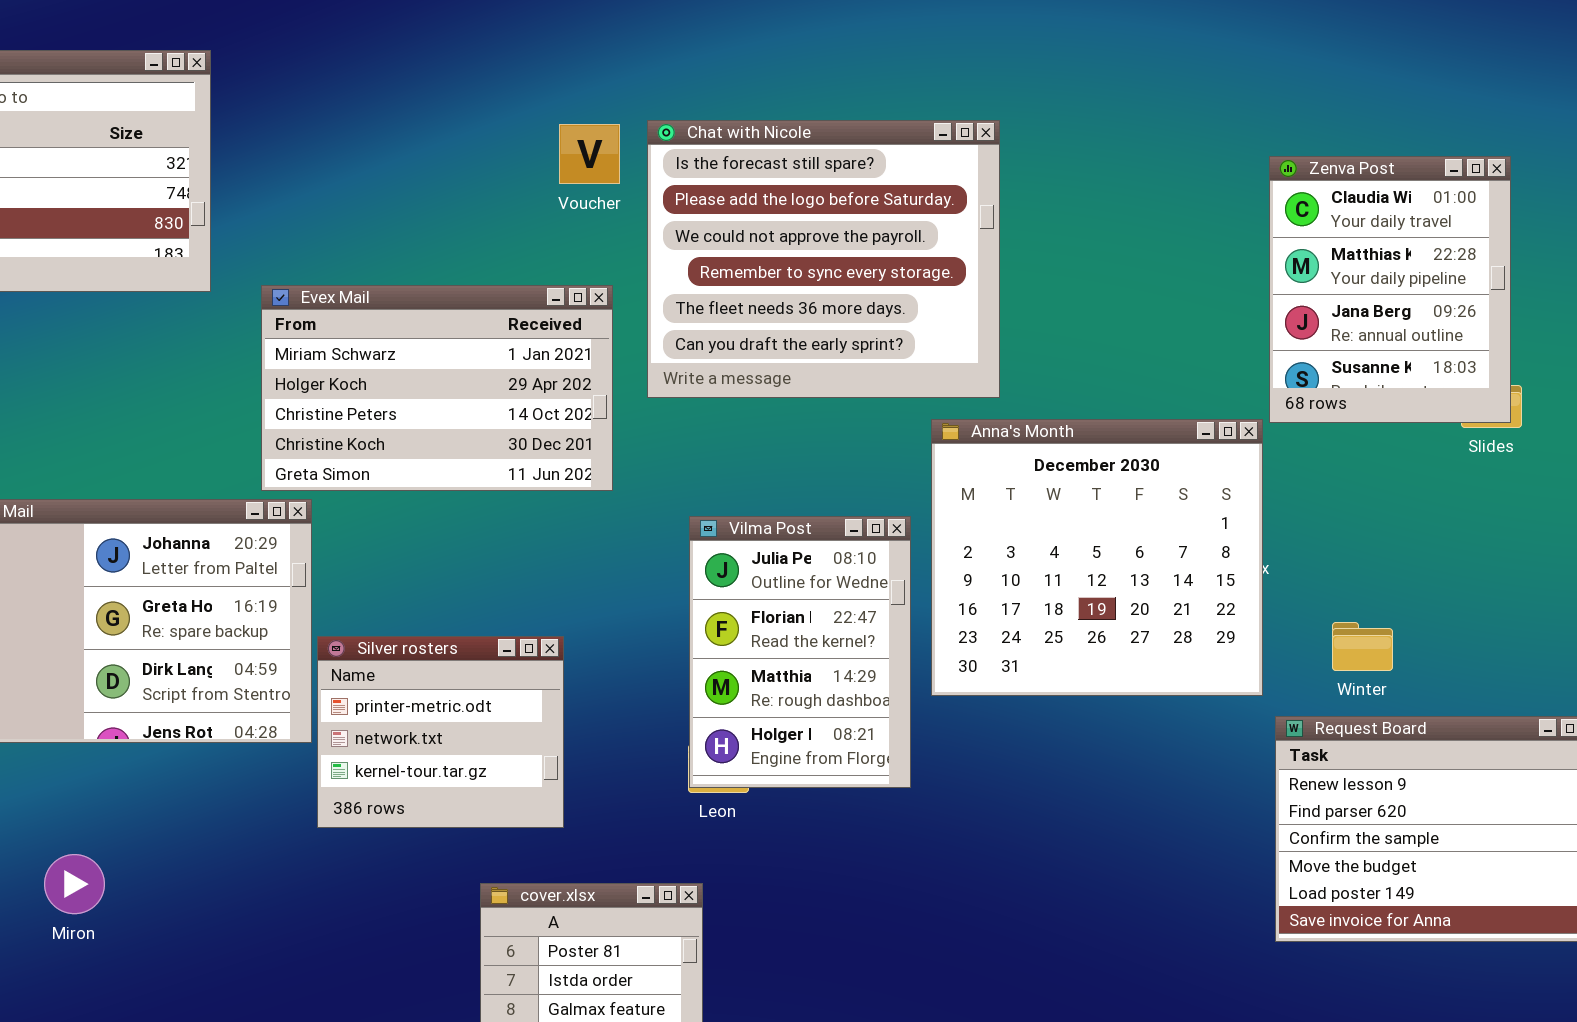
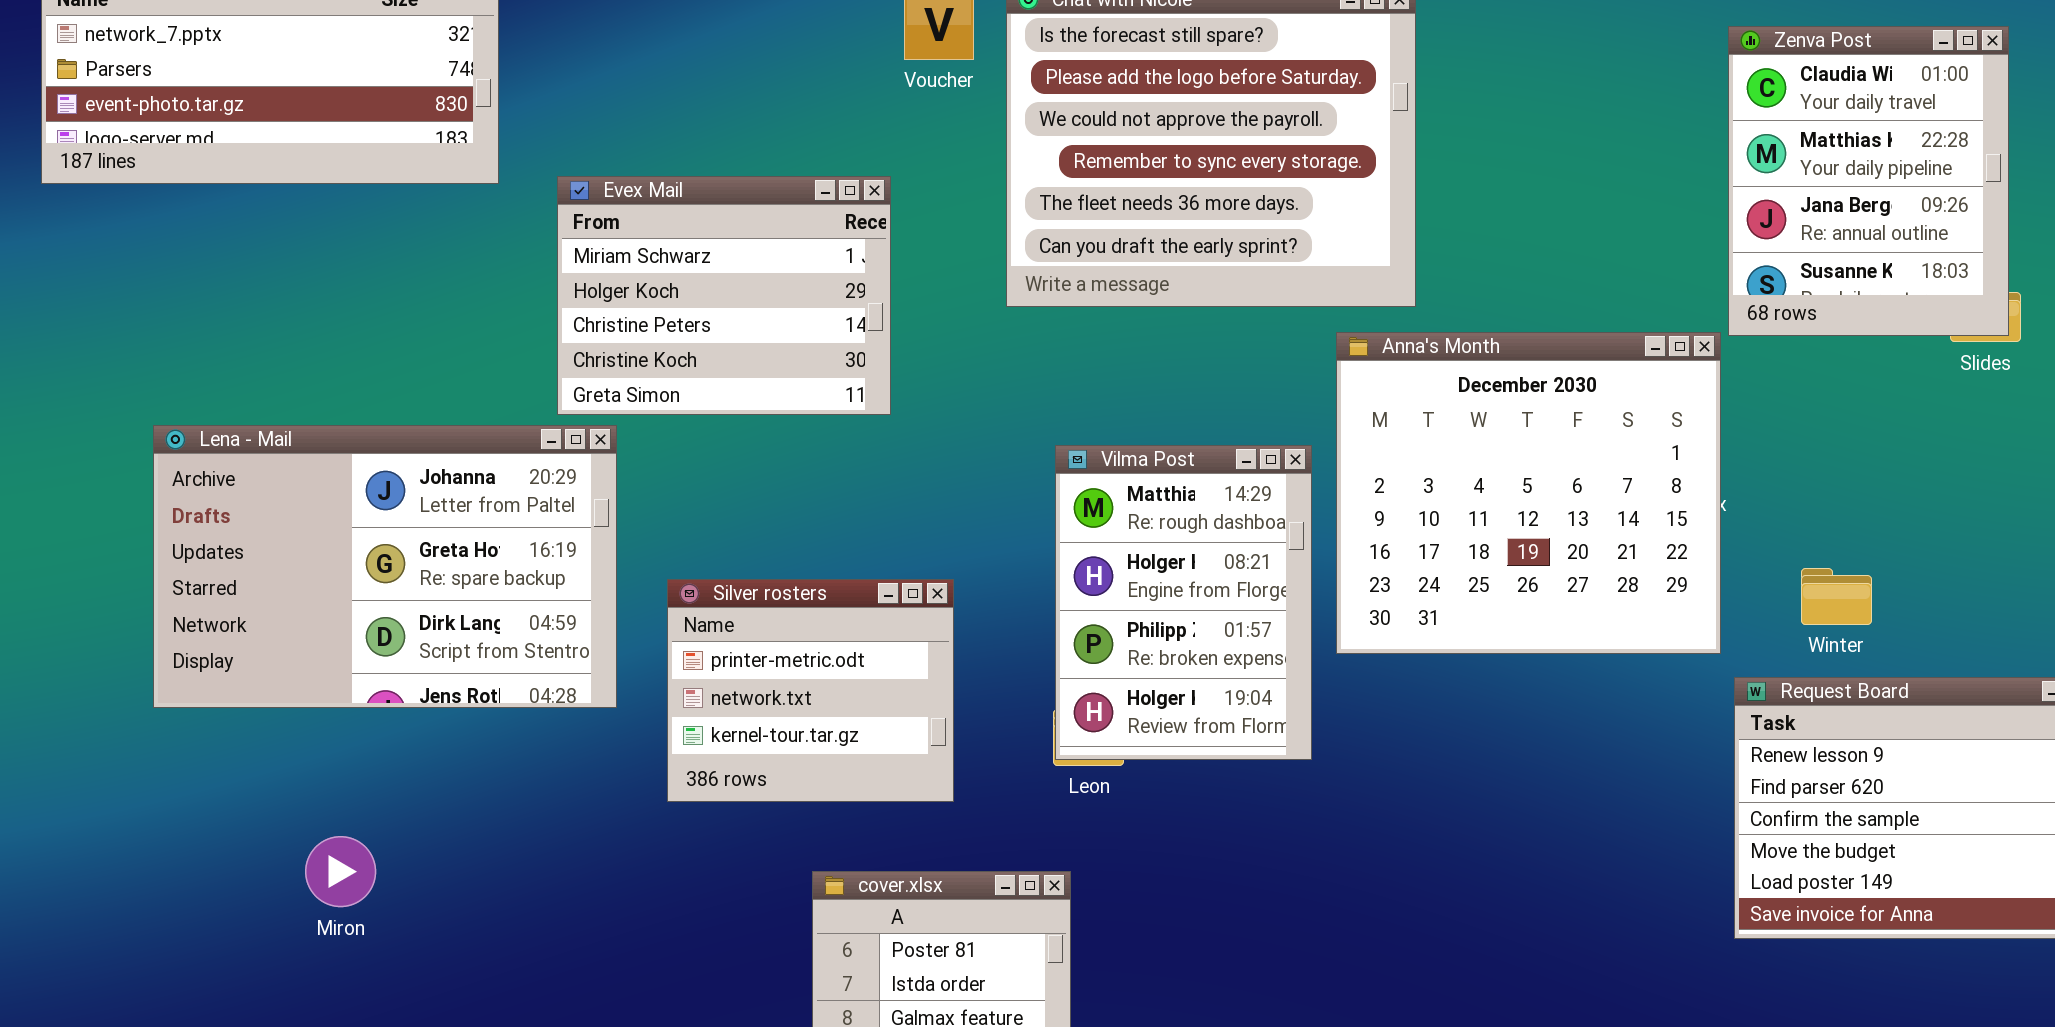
Evex Mail: [261,285,613,491] -> [557,176,891,415], resized
Vilma Post: [689,516,911,788] -> [1055,445,1312,760], scrolled down 2 rows
Silver rosters: [317,636,564,828] -> [667,579,954,802], moved

